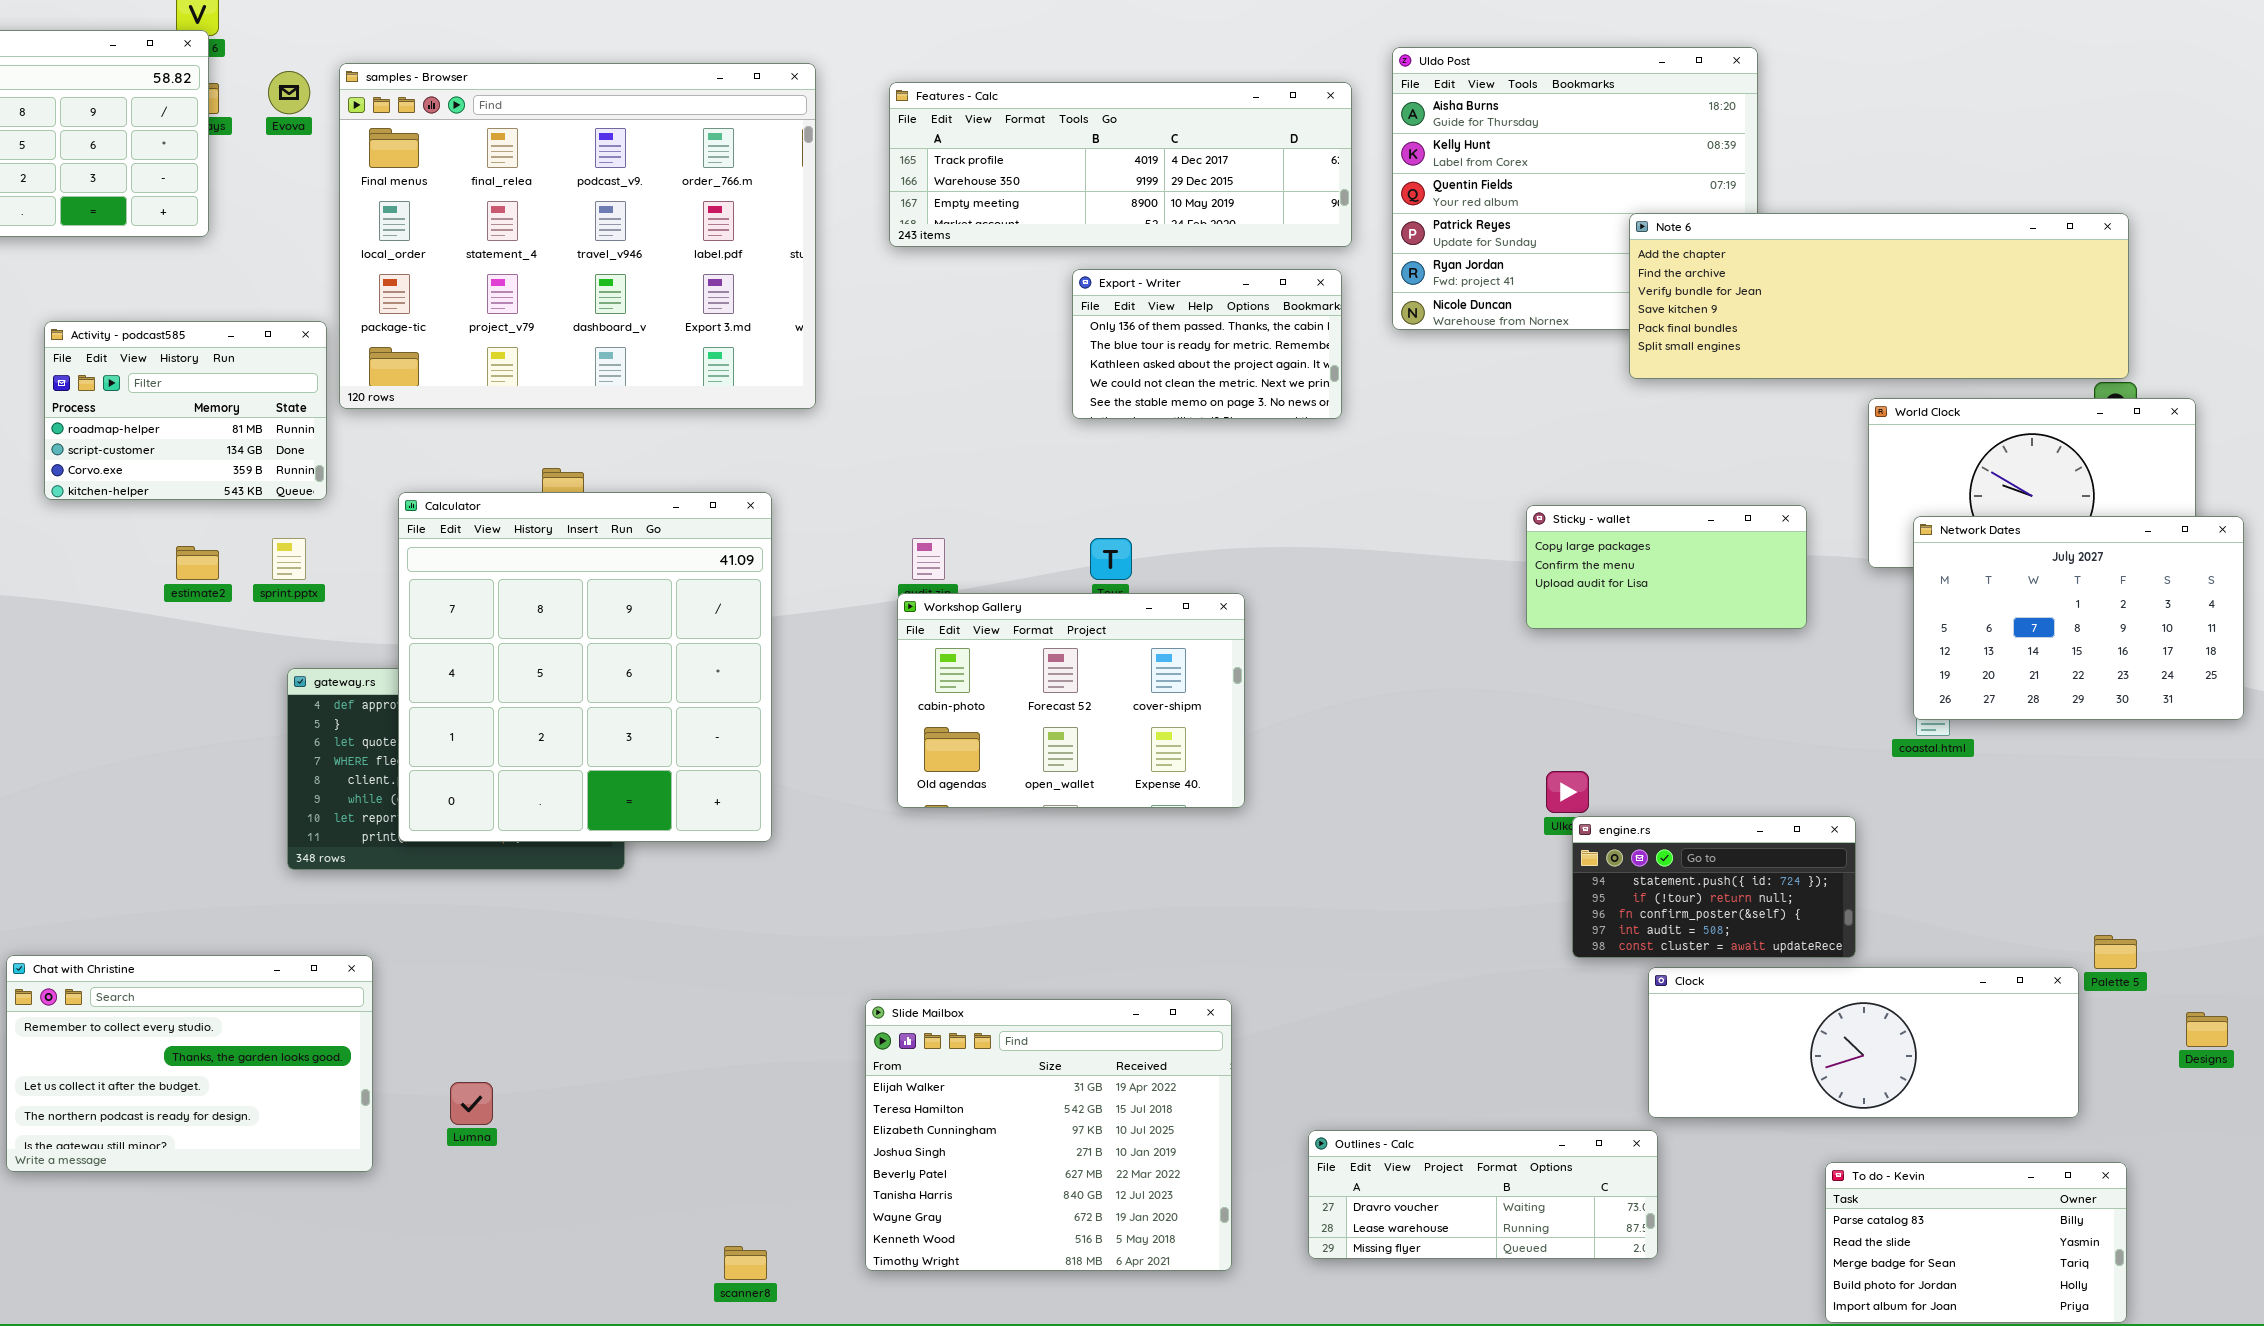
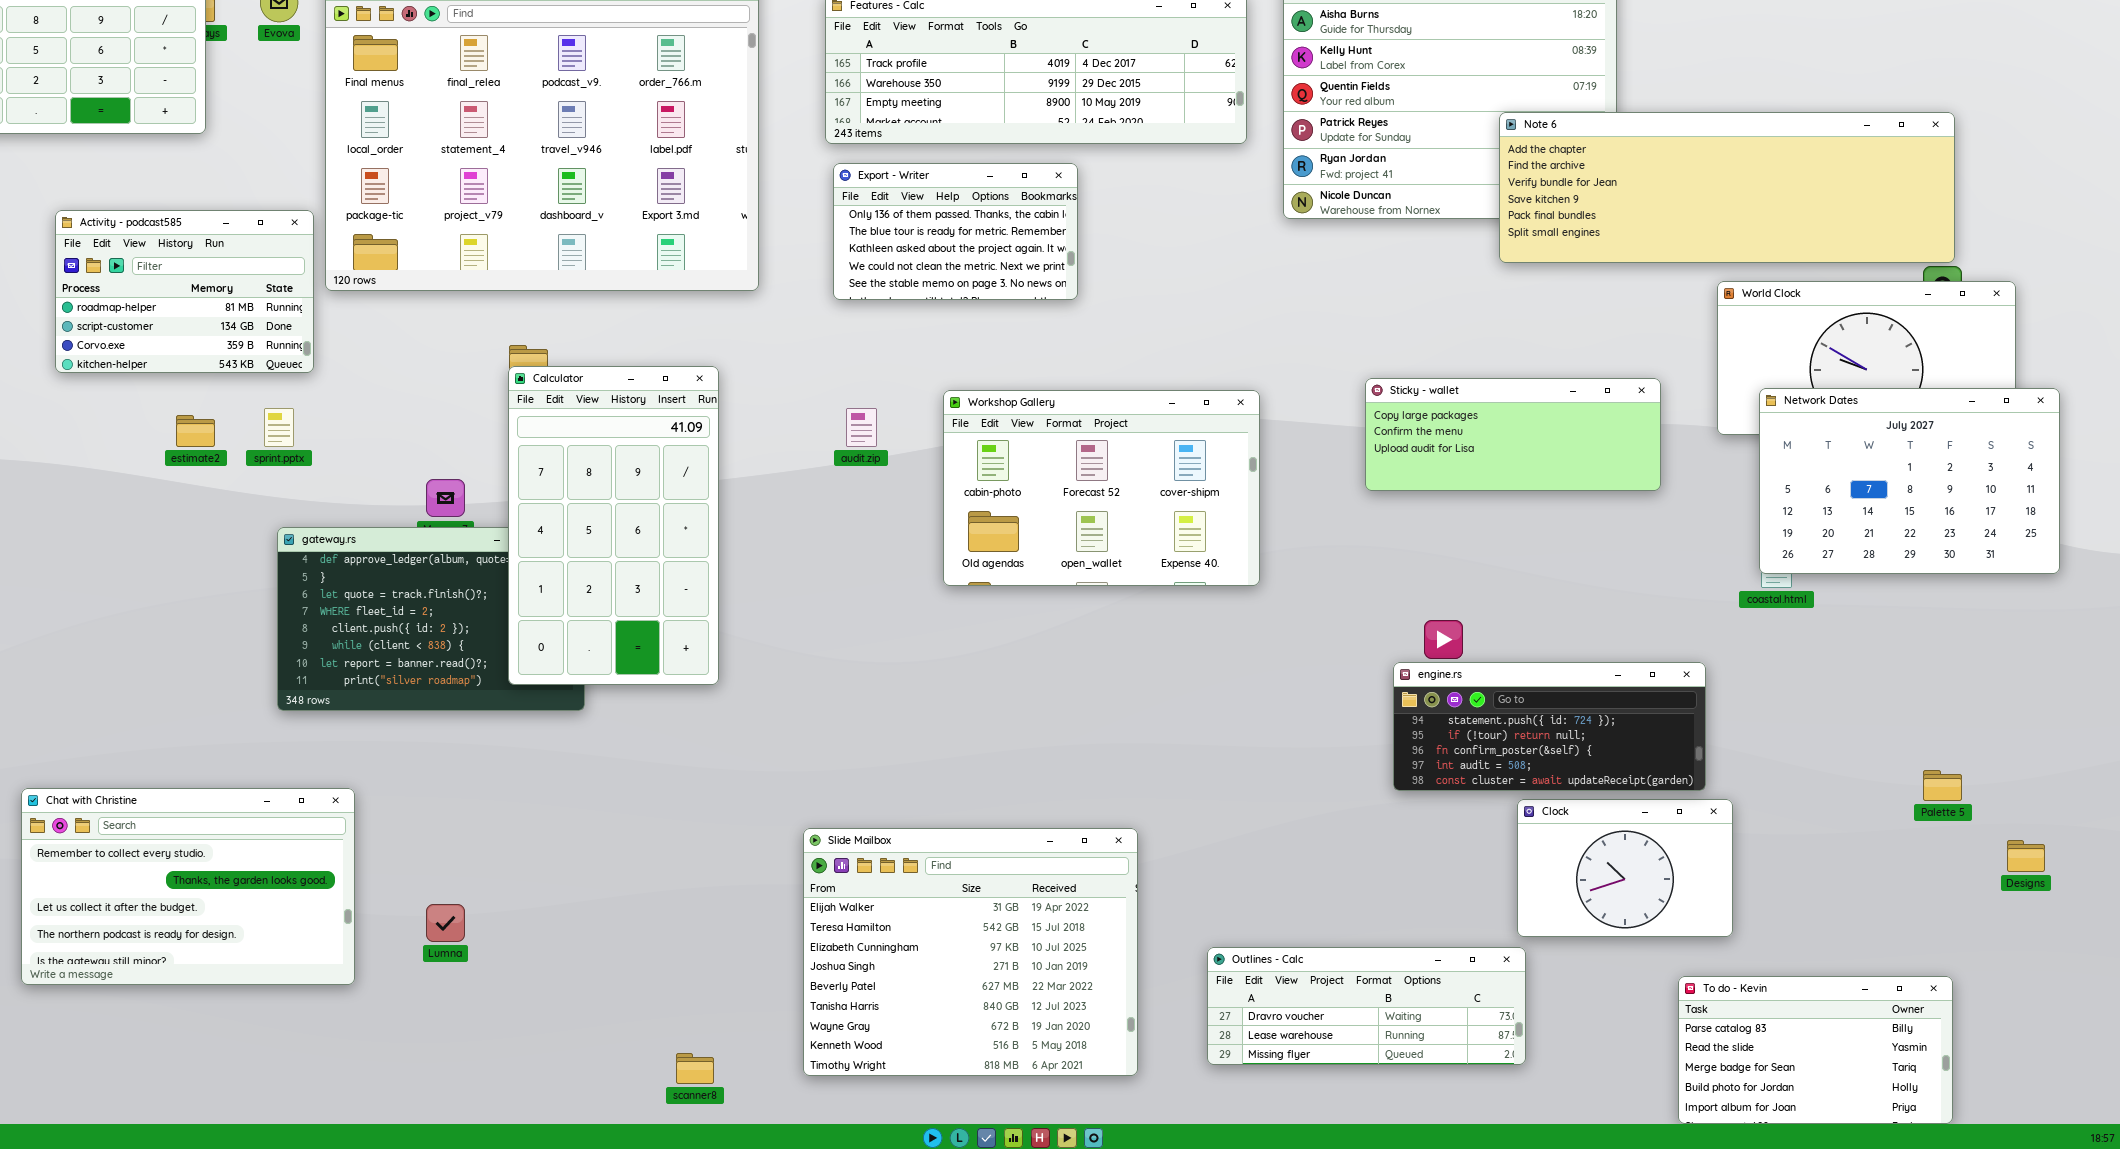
Export - Writer: [1072,269,1342,419] -> [833,163,1078,300], moved
Calculator: [398,492,772,842] -> [508,366,719,685], resized
Sticky - wallet: [1526,505,1807,629] -> [1365,378,1661,491], resized
Workshop Gallery: [897,593,1245,808] -> [943,390,1260,586], moved
engine.rs: [1572,816,1856,958] -> [1393,662,1706,791], resized
Clock: [1648,967,2079,1118] -> [1517,799,1733,937], resized

